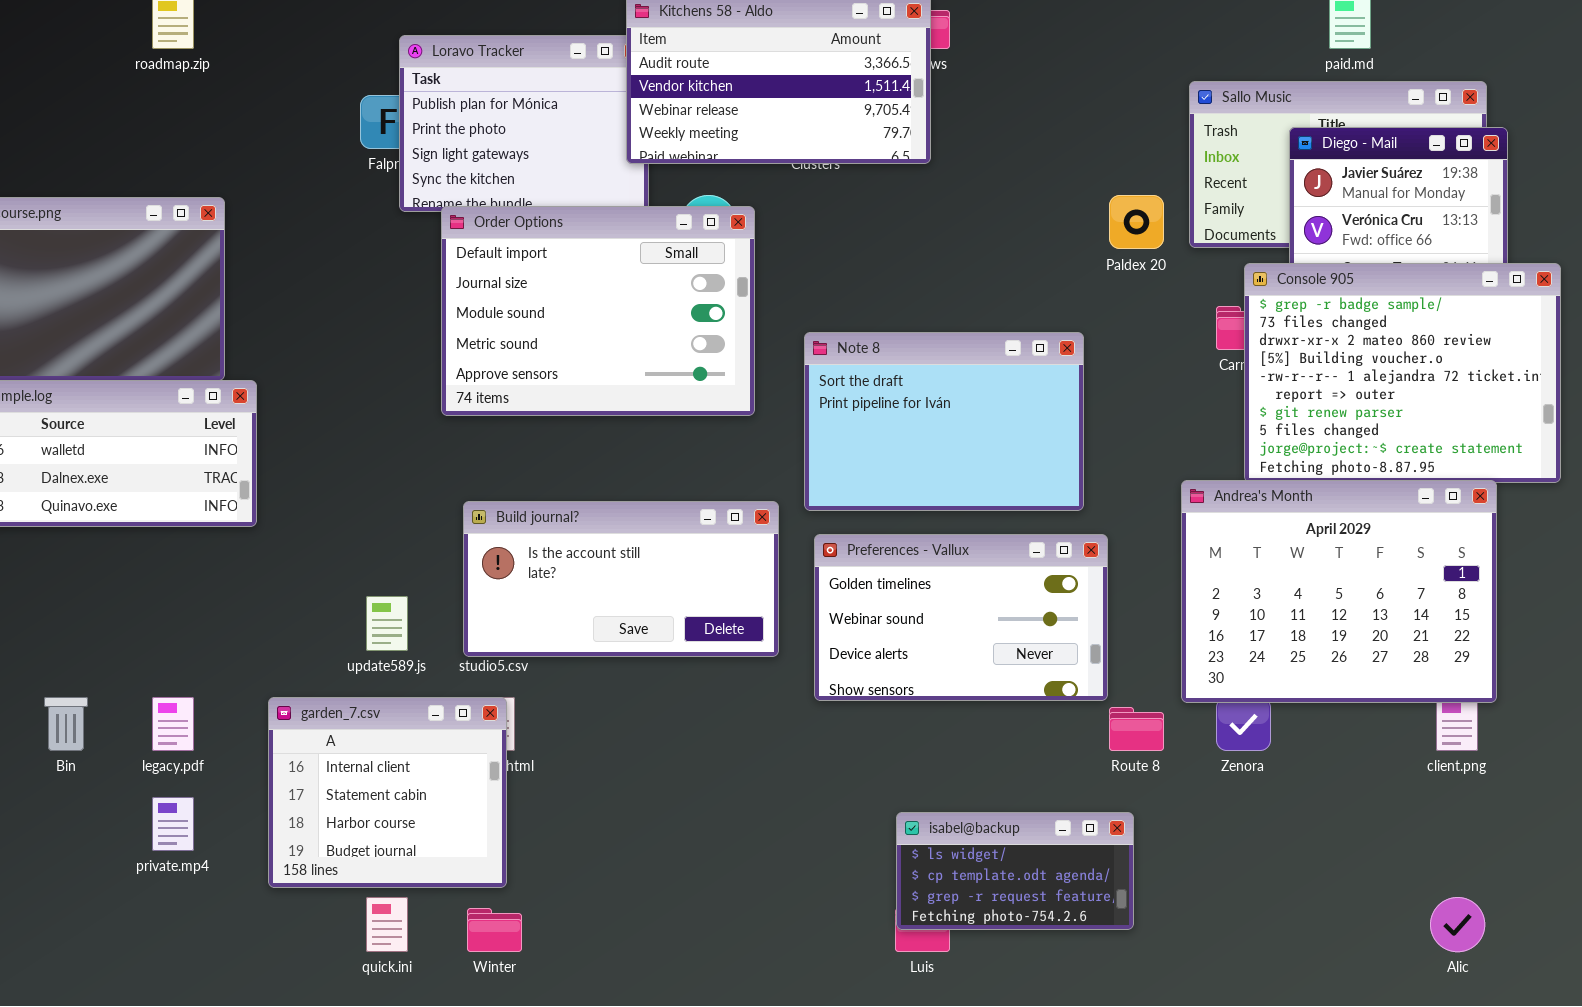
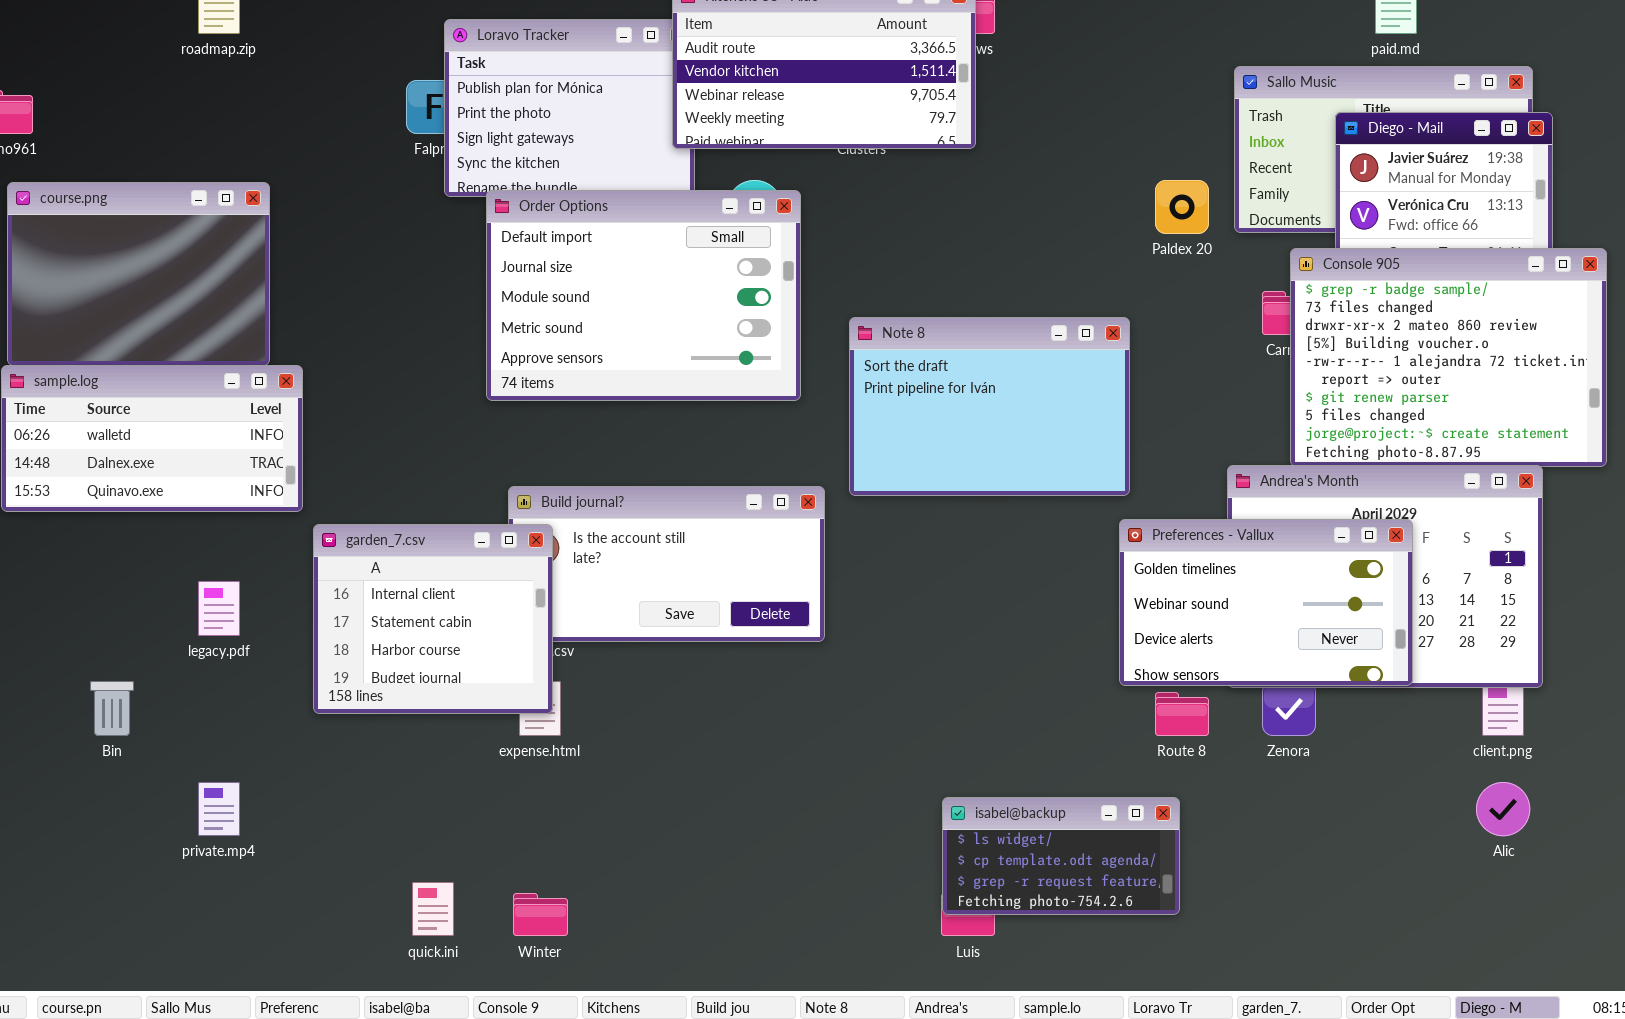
Preferences - Vallux: [814,534,1108,701] -> [1119,519,1413,686], moved
legacy.pdf: [152,697,194,751] -> [198,581,240,636], moved
garden_7.csv: [268,697,507,888] -> [313,524,553,714], moved
Alic: [1430,897,1485,952] -> [1476,782,1530,836], moved

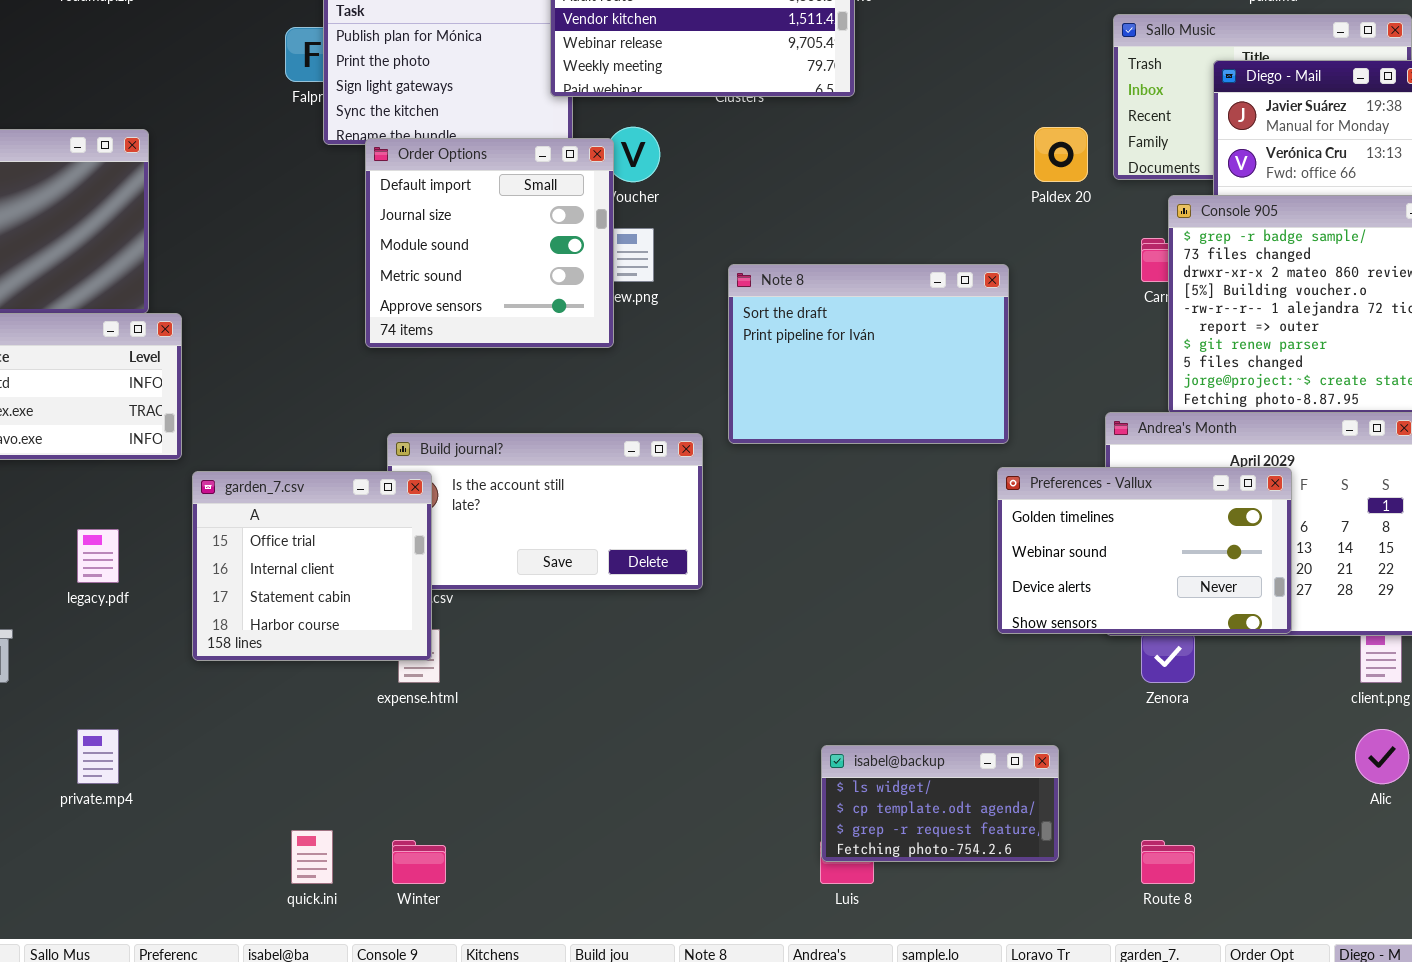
Order Options: [486,190,801,401] -> [365,138,614,348], resized
garden_7.csv: [313,524,553,714] -> [192,471,432,661], scrolled up 1 row
Route 8: [1155,692,1209,736] -> [1141,840,1195,884], moved

